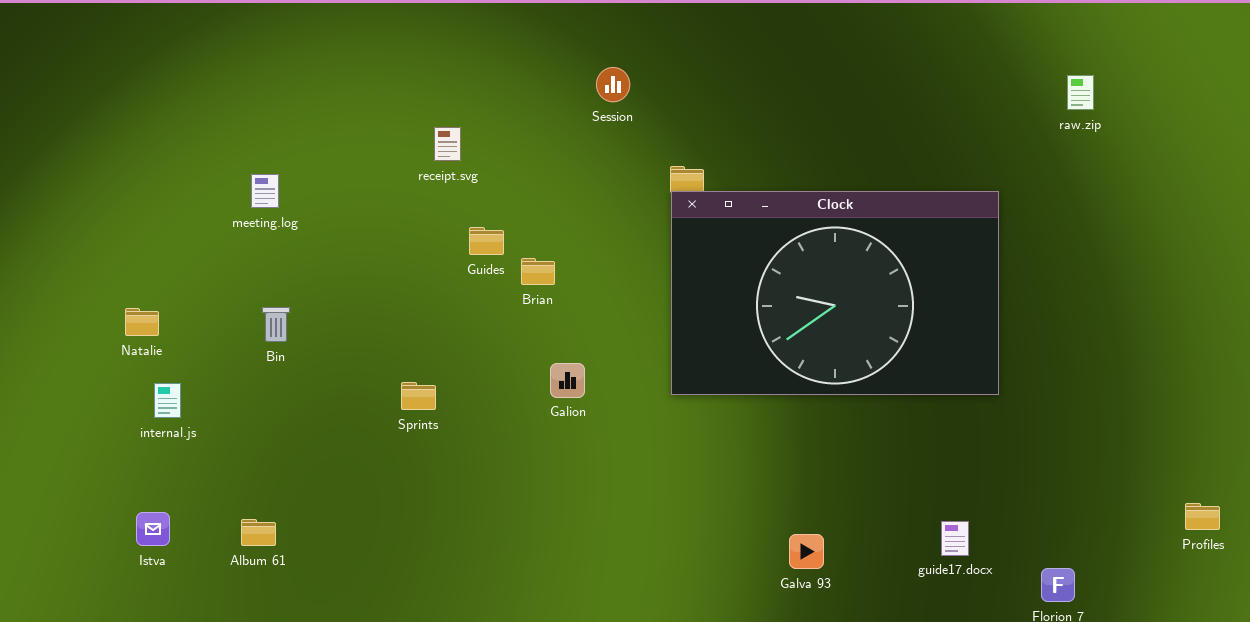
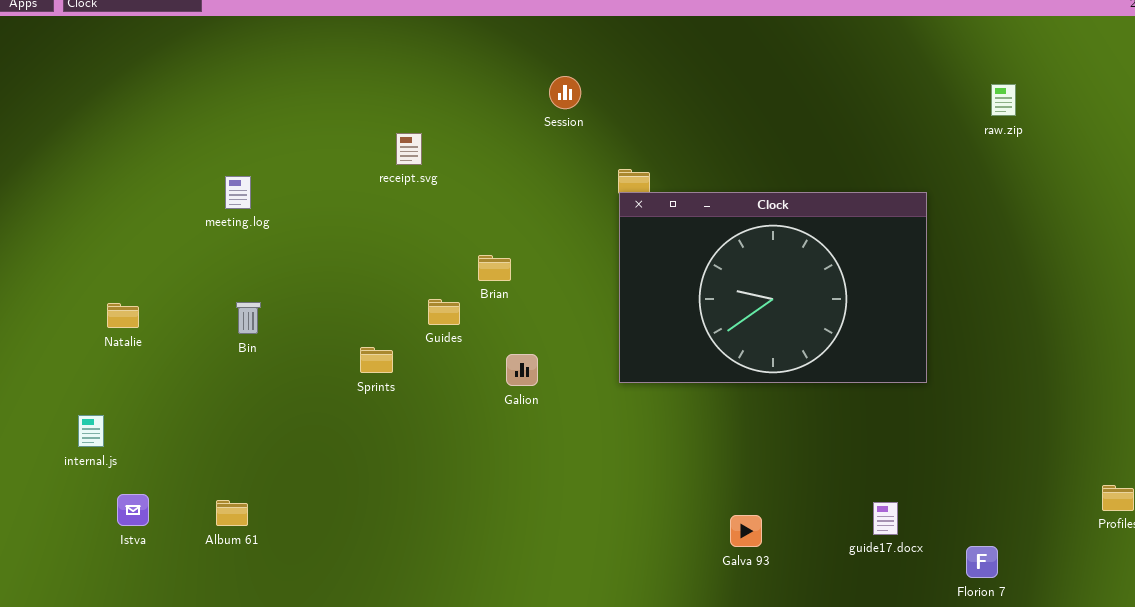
Guides: [469,227,504,255] -> [428,299,460,325], moved
Sprints: [401,382,436,410] -> [360,347,393,373], moved
internal.js: [154,383,181,418] -> [78,415,104,447], moved

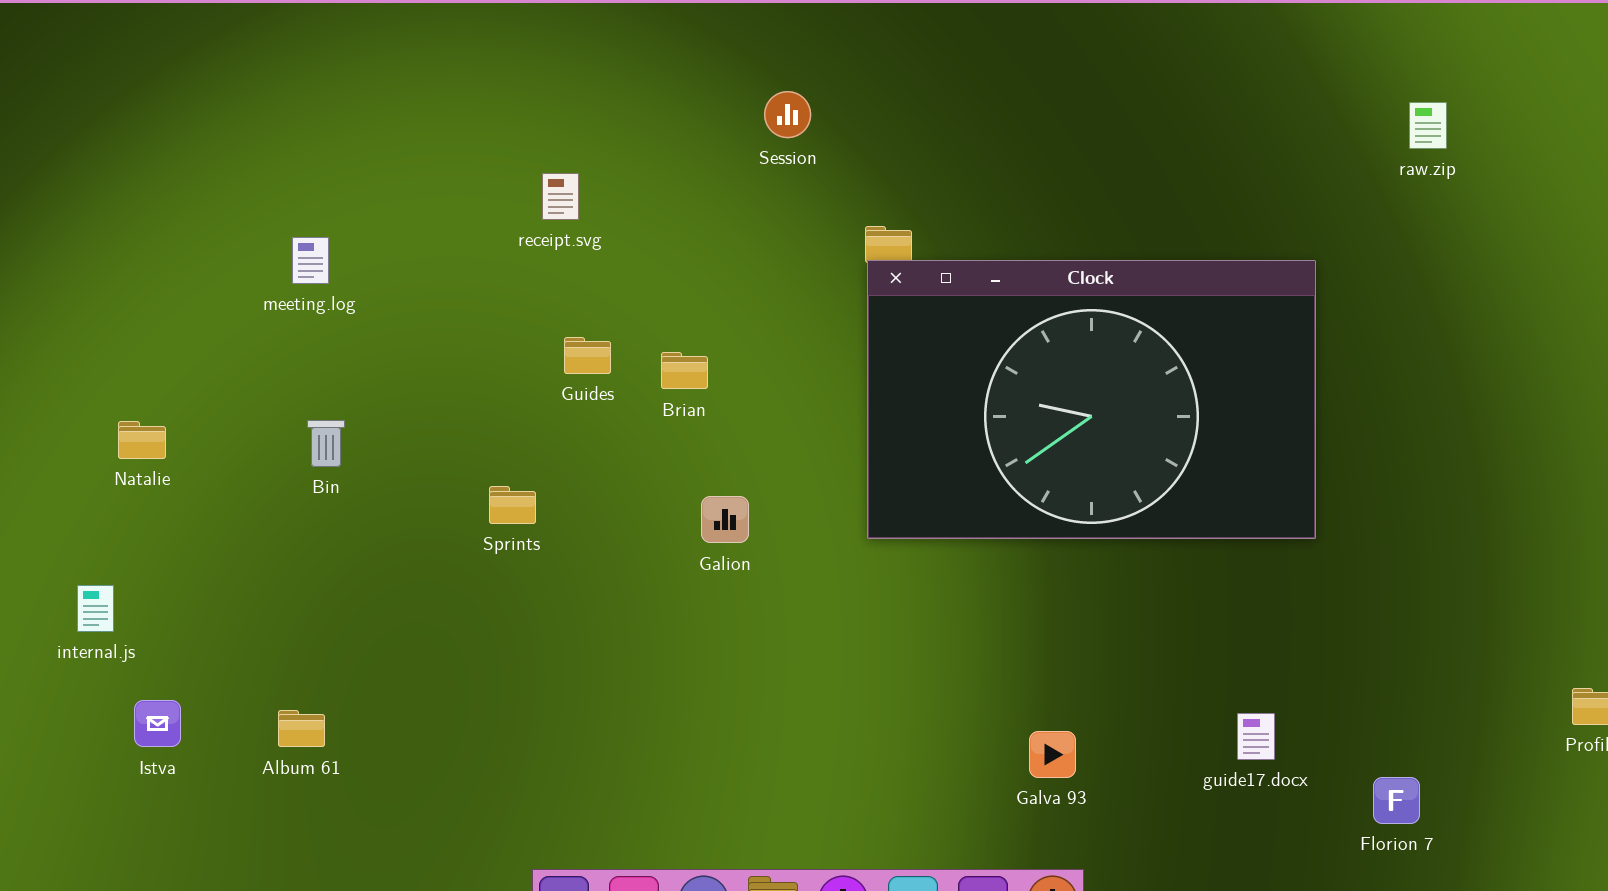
Guides: [428,299,460,325] -> [564,337,611,374], moved

